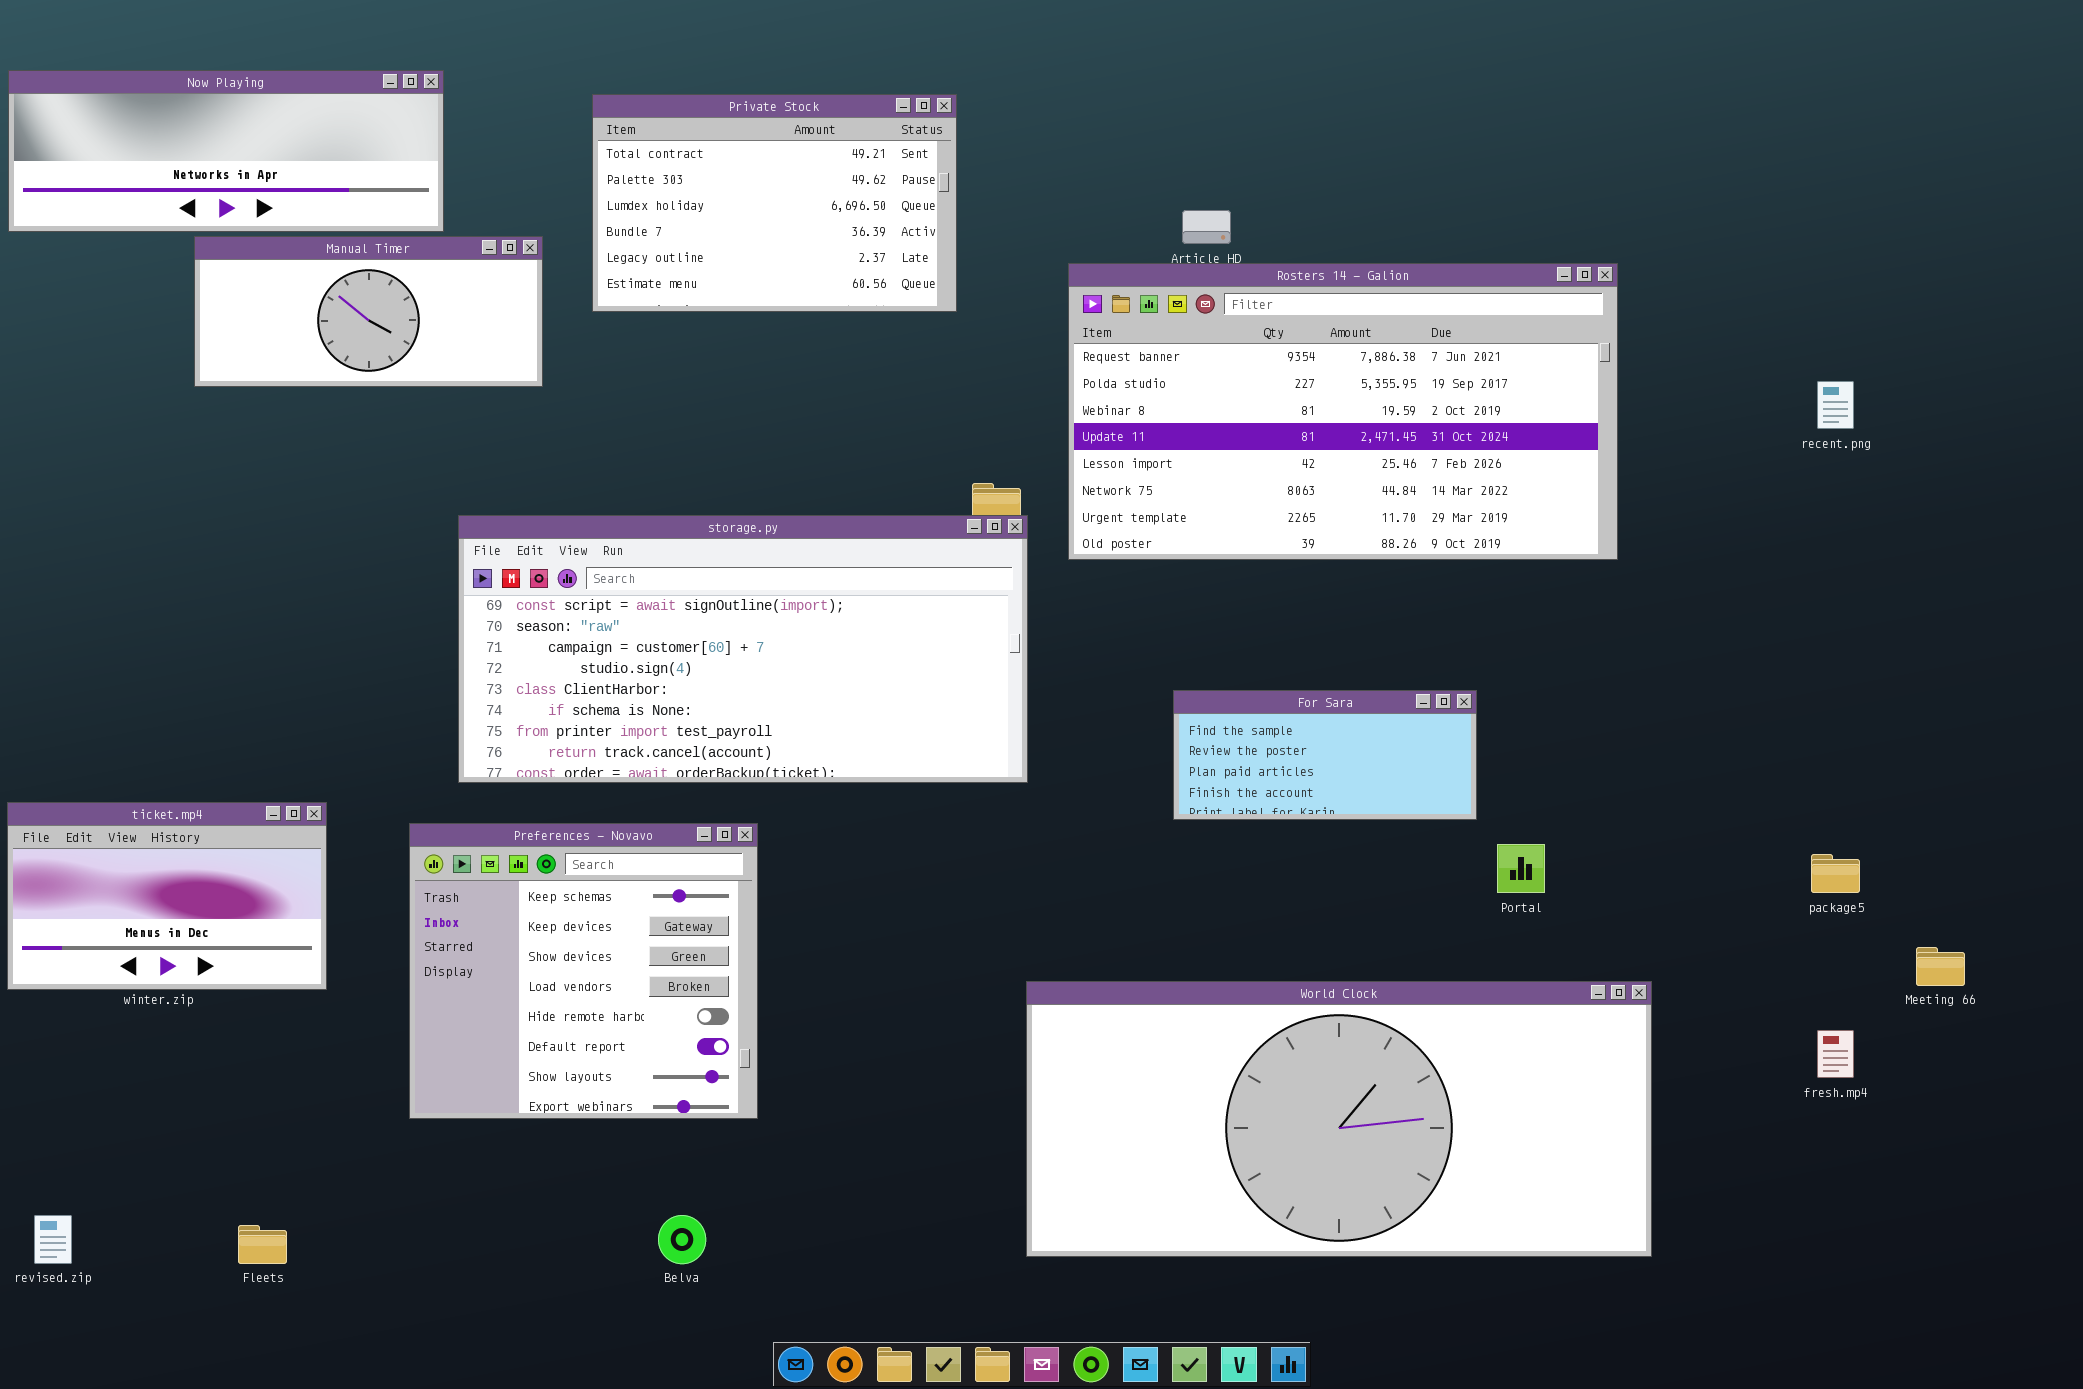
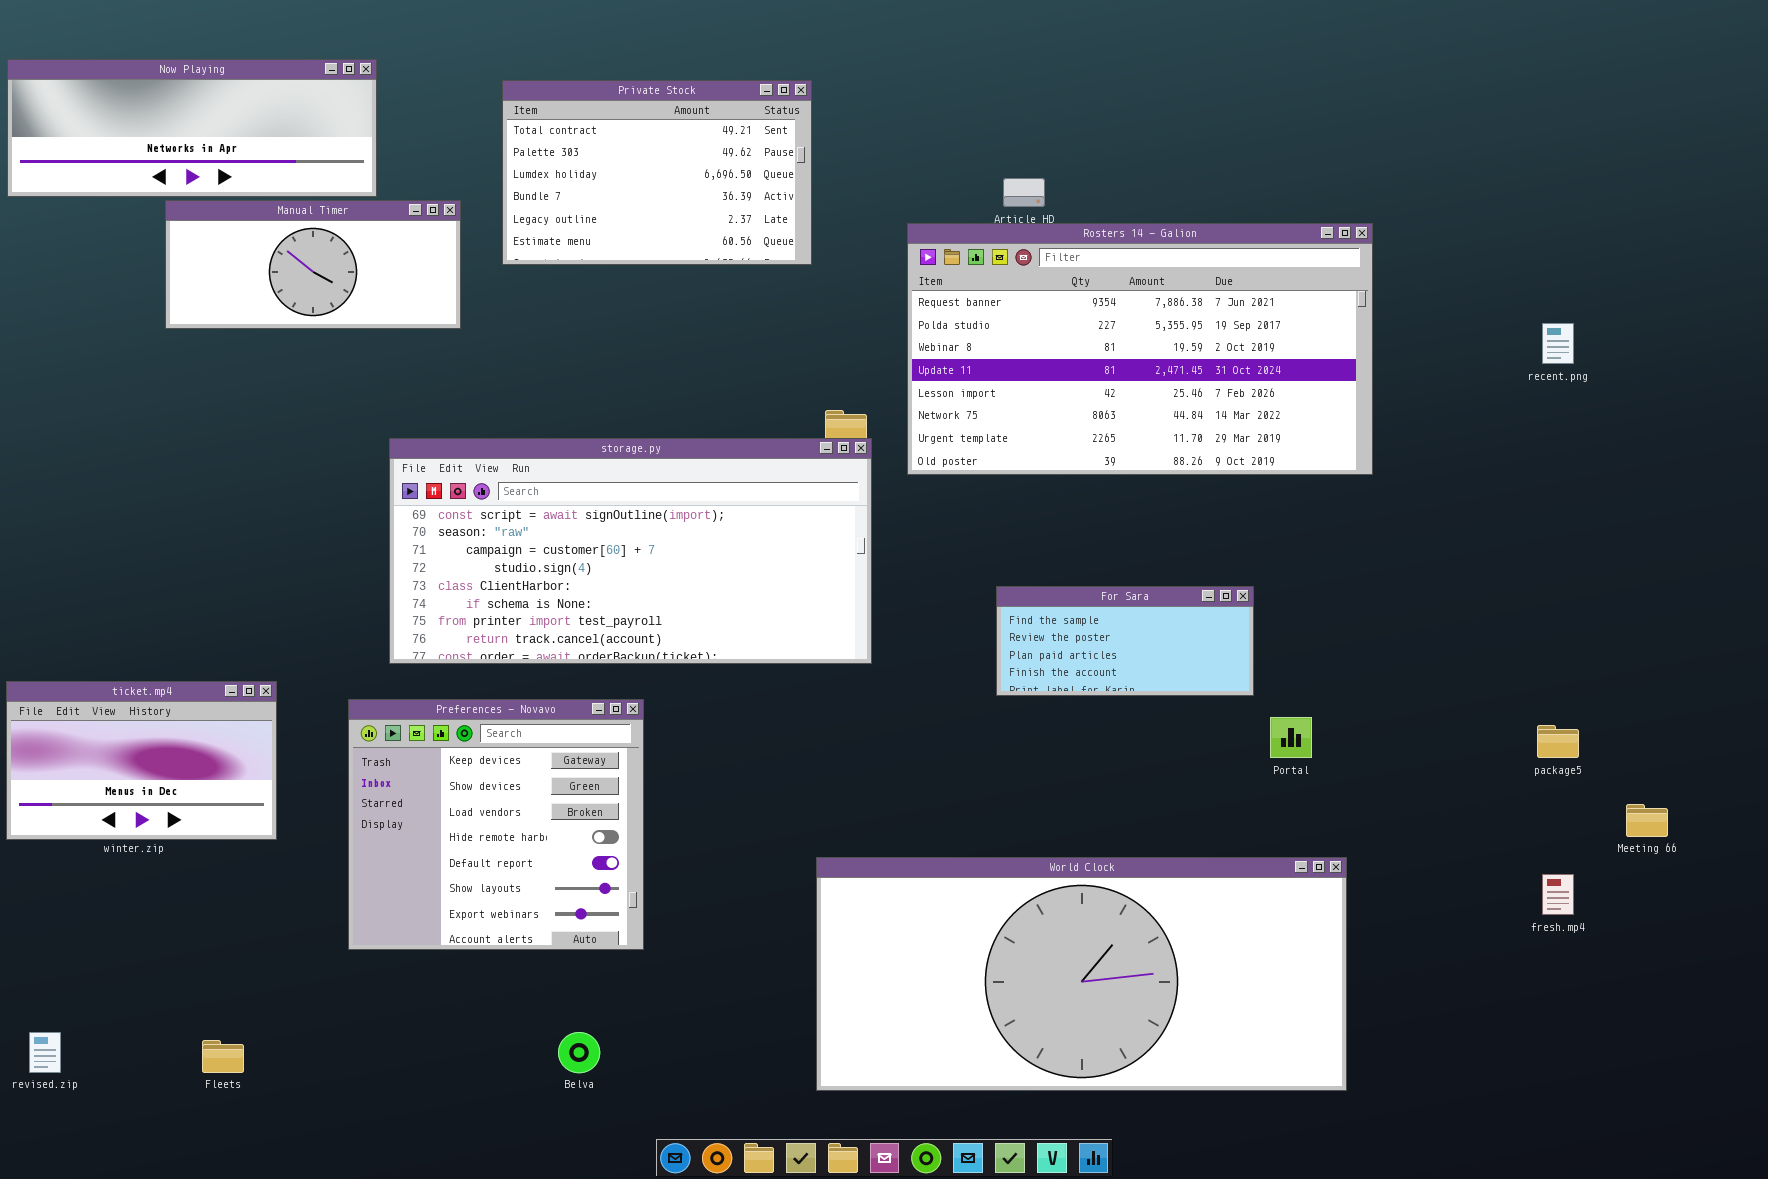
Preferences - Novavo: [409,823,758,1119] -> [348,699,644,950], scrolled down 1 row
World Clock: [1026,981,1652,1257] -> [816,857,1347,1091], moved

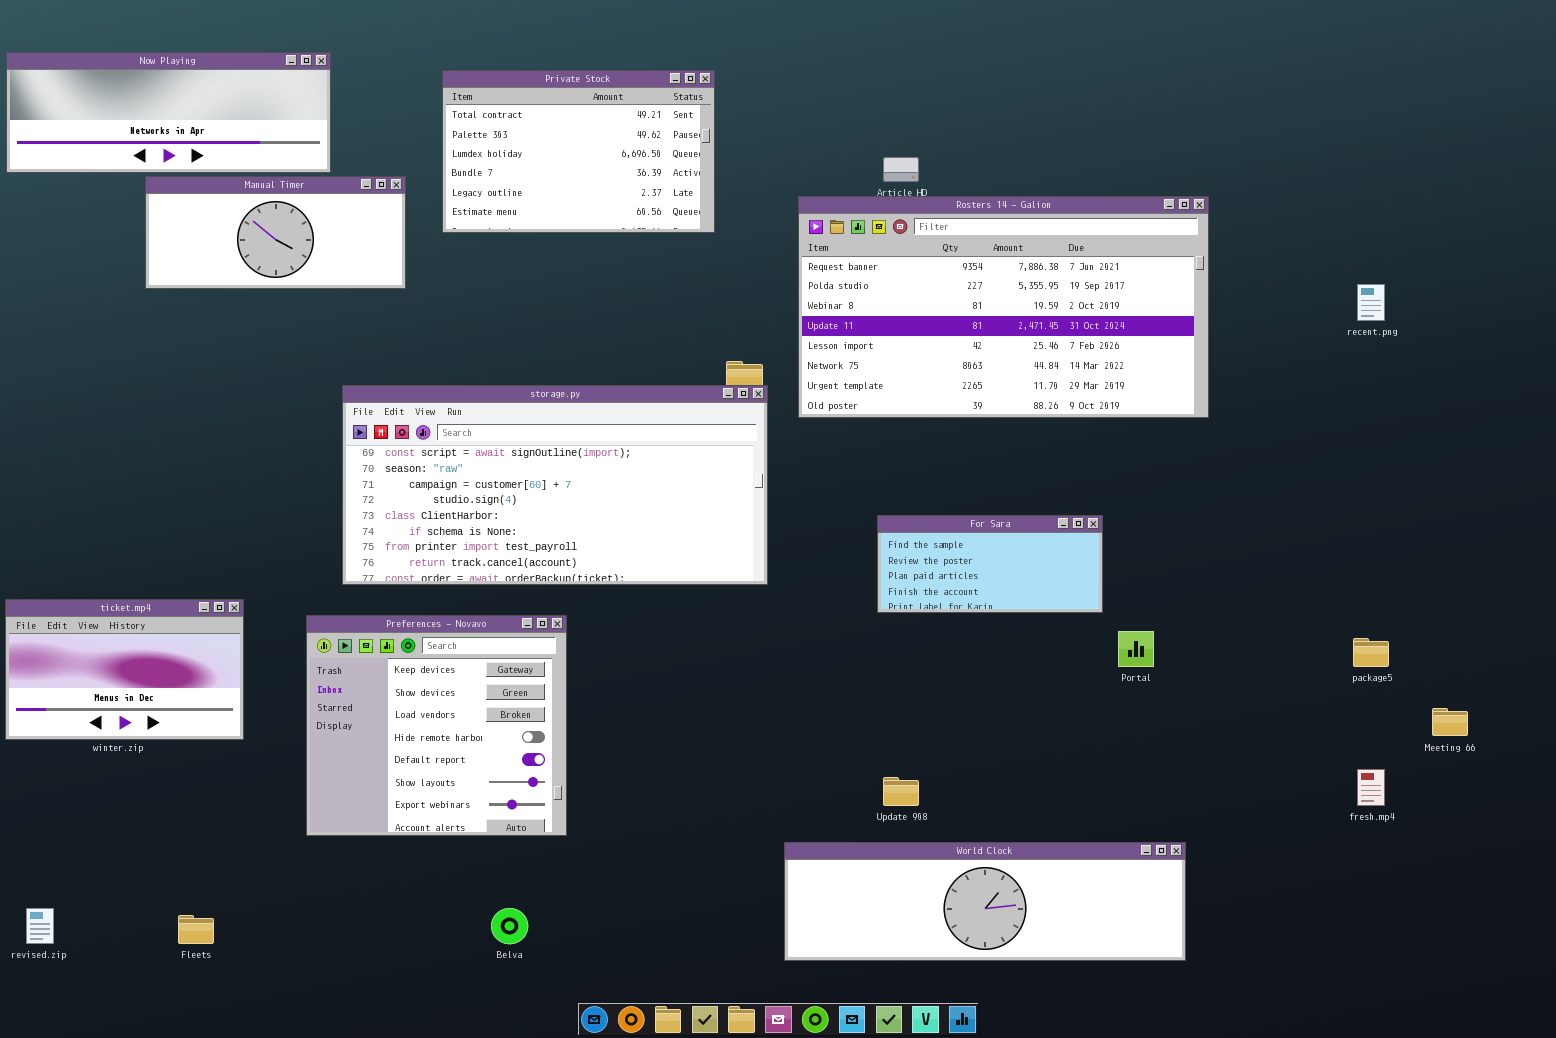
World Clock: [816,857,1347,1091] -> [784,842,1186,961], resized

